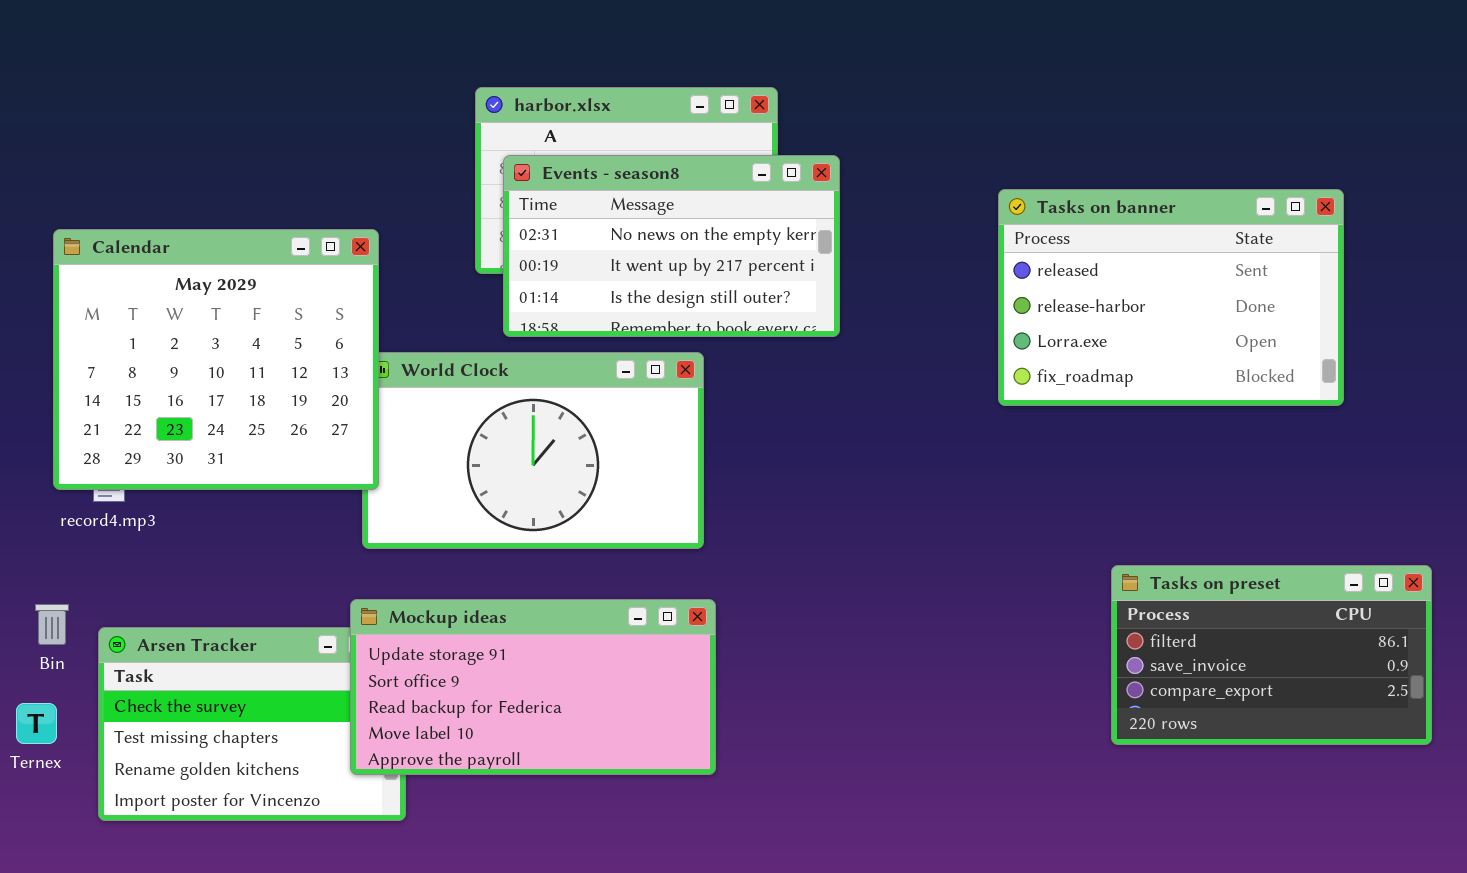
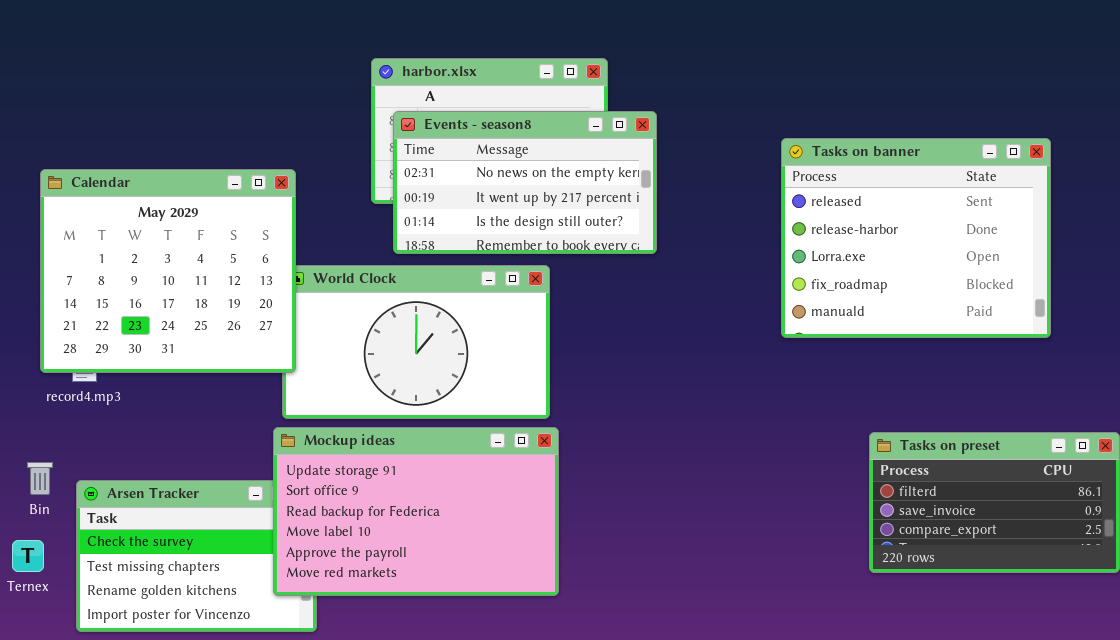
Tasks on banner: [998,189,1344,406] -> [781,138,1051,338], resized
Mockup ideas: [350,599,716,775] -> [273,427,559,596], resized

